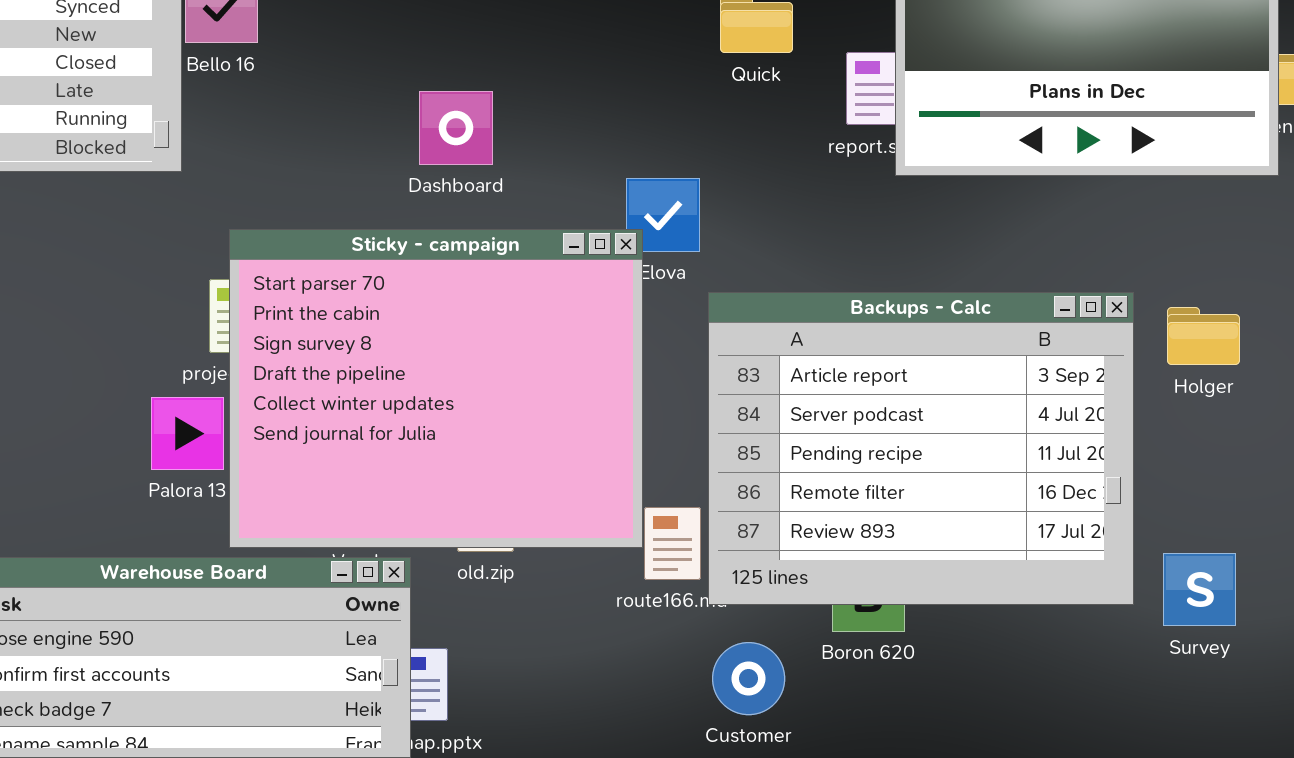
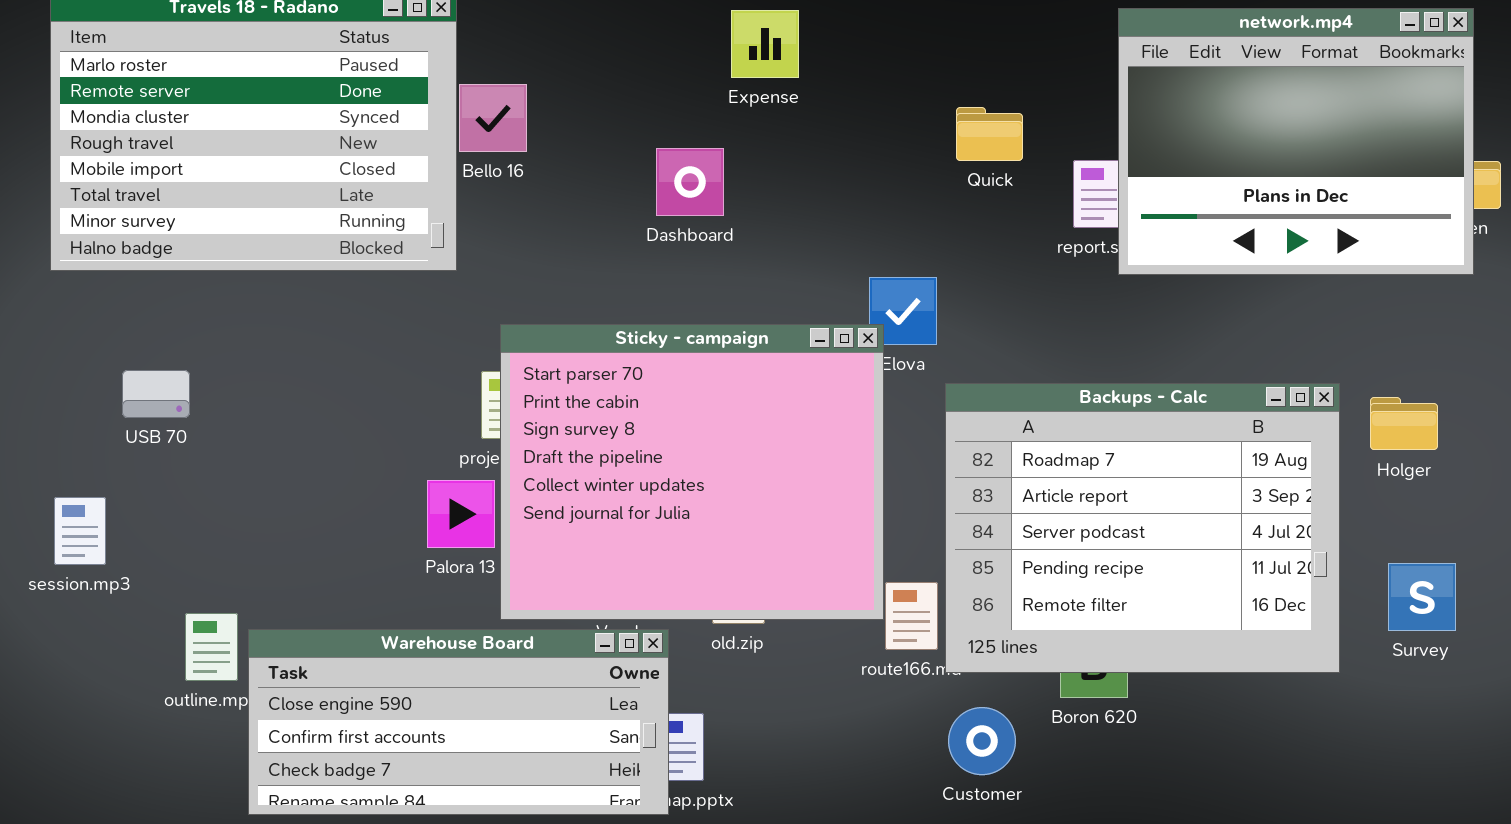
Dashboard: [419,91,493,165] -> [656,148,724,216], moved
Backups - Calc: [708,292,1134,605] -> [945,383,1340,673], scrolled up 1 row
Survey: [1163,553,1236,626] -> [1388,563,1456,631], moved

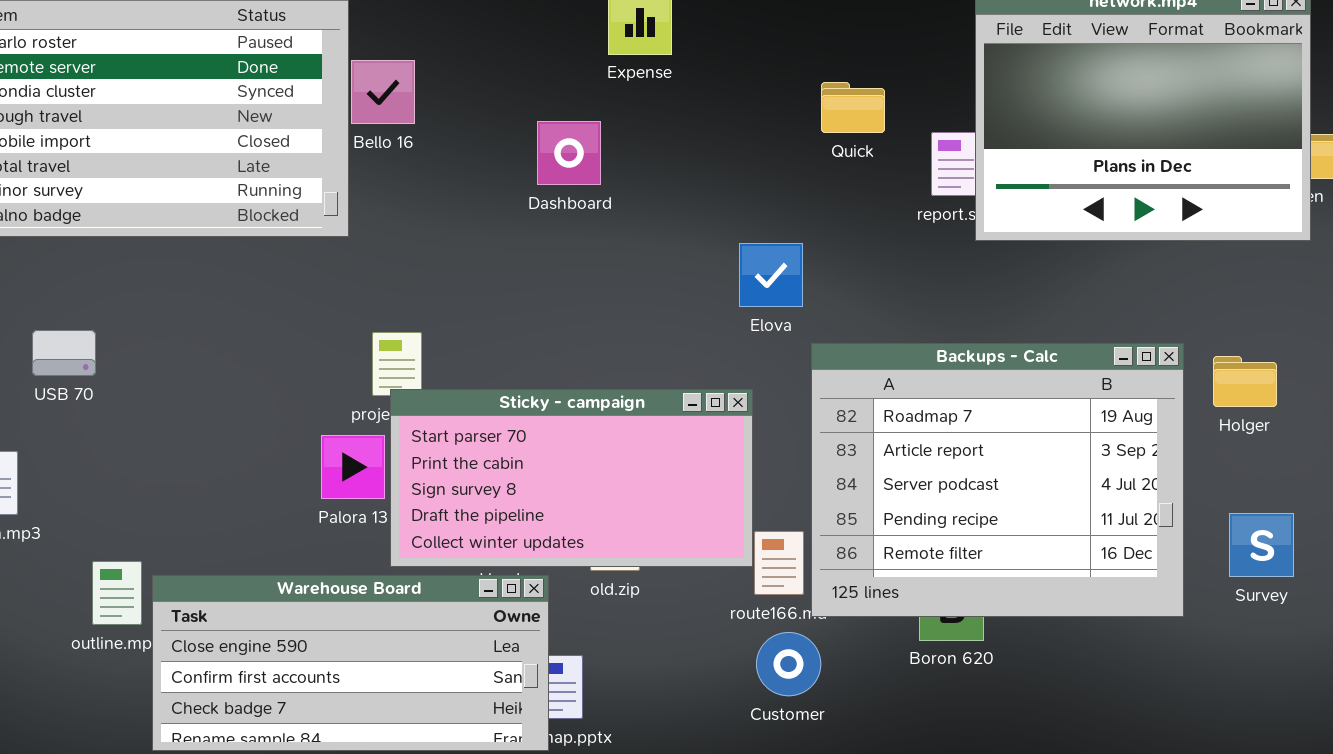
Sticky - campaign: [500,324,884,620] -> [390,389,753,567], resized
Customer: [948,707,1016,775] -> [756,632,821,696], moved

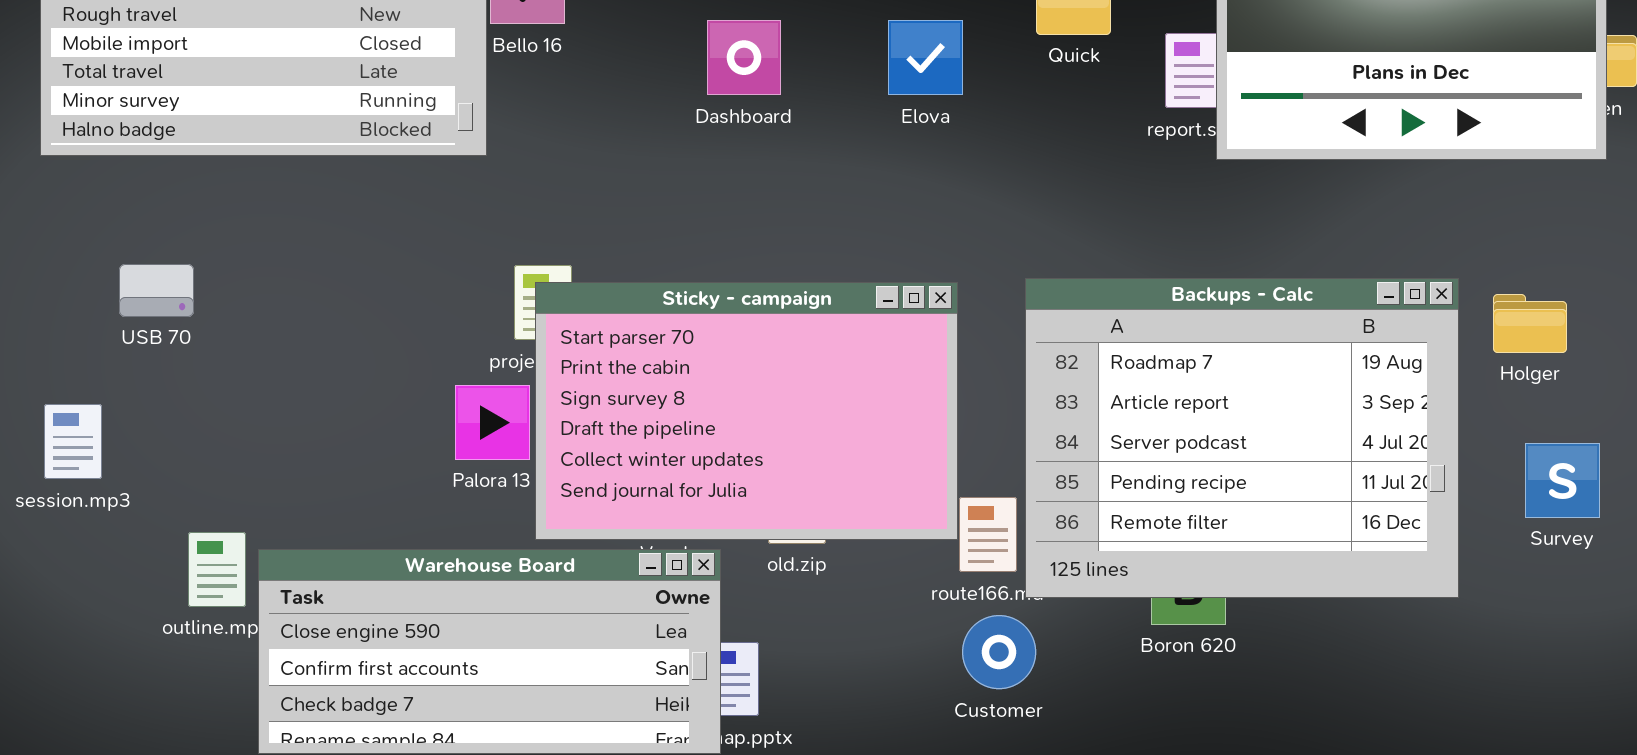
Elova: [739,243,803,307] -> [888,20,963,95], moved
Sticky - campaign: [390,389,753,567] -> [535,282,958,540], resized
Survey: [1229,513,1294,577] -> [1525,443,1600,518], moved

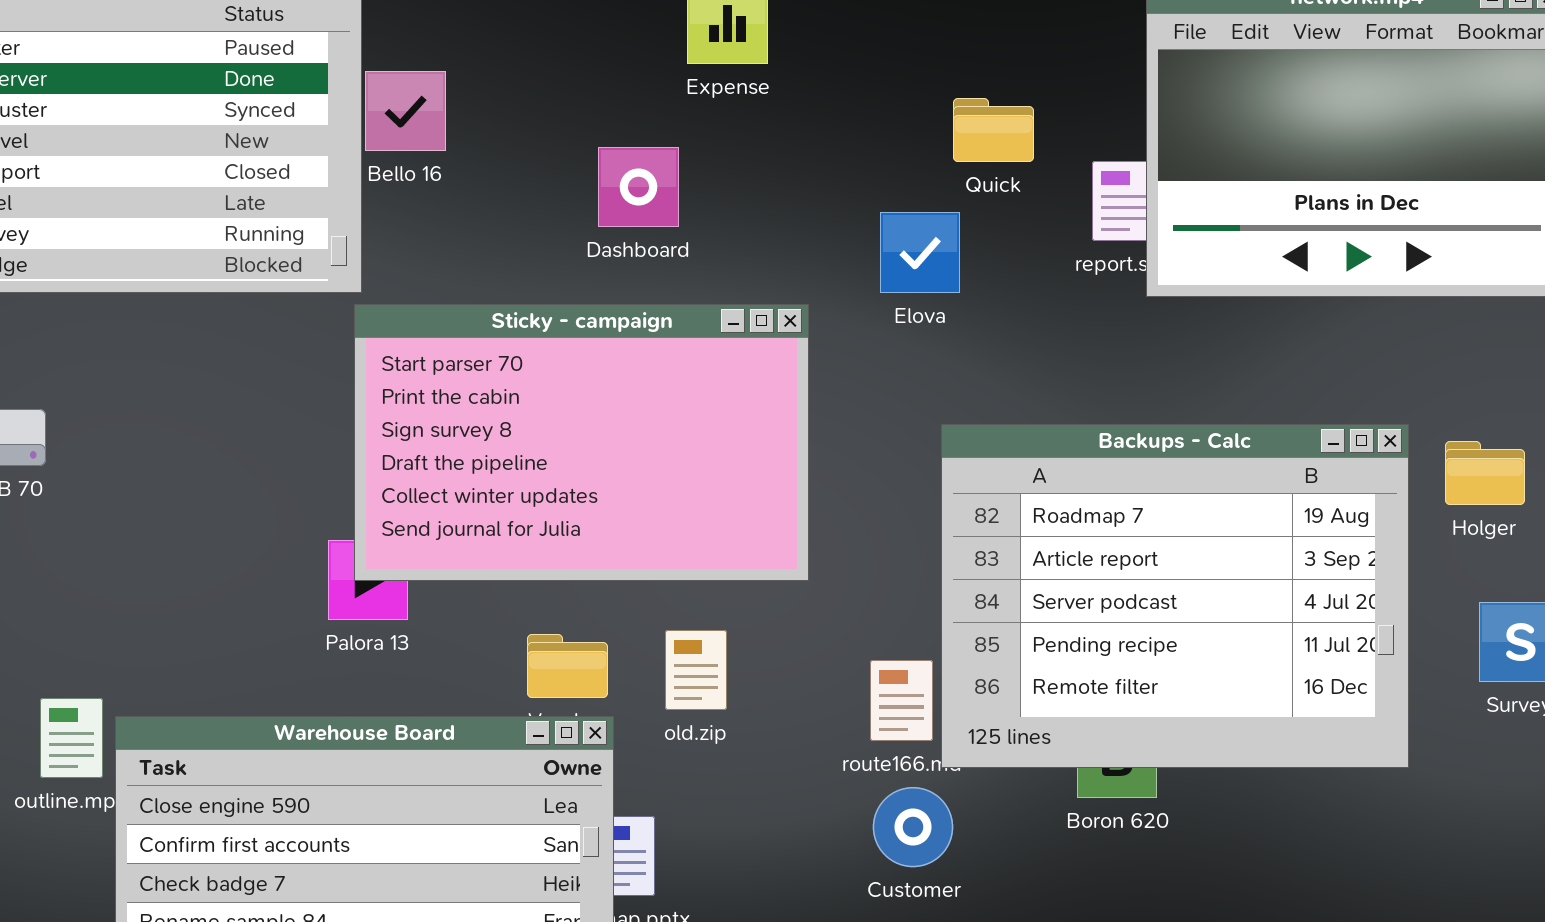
Elova: [888,20,963,95] -> [880,212,960,293], moved
Sticky - campaign: [535,282,958,540] -> [354,304,809,581], moved

